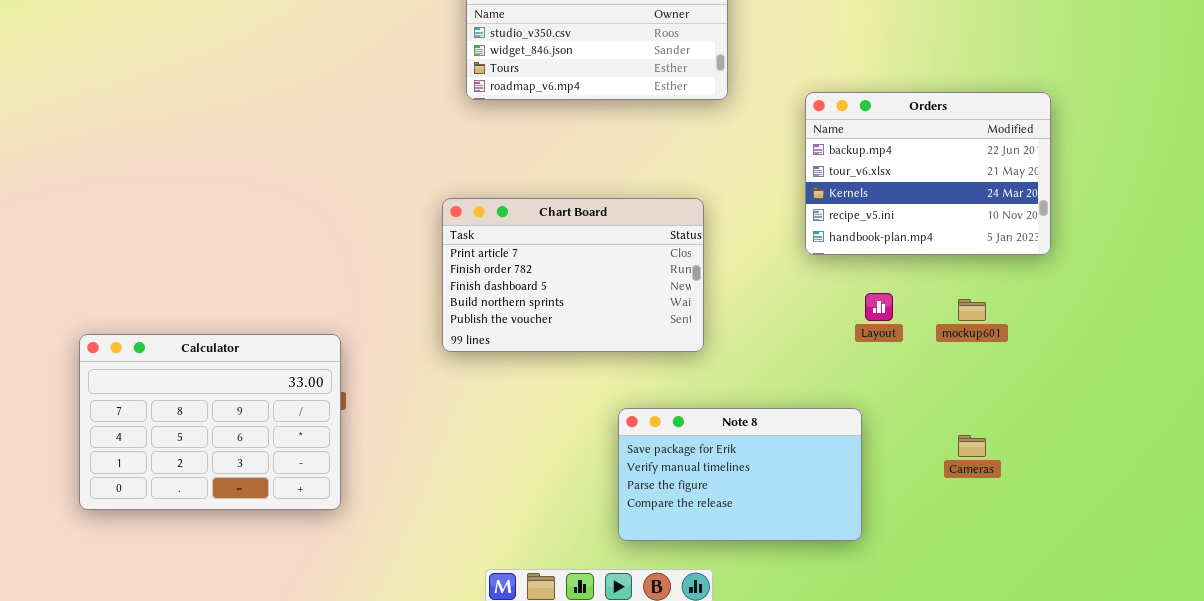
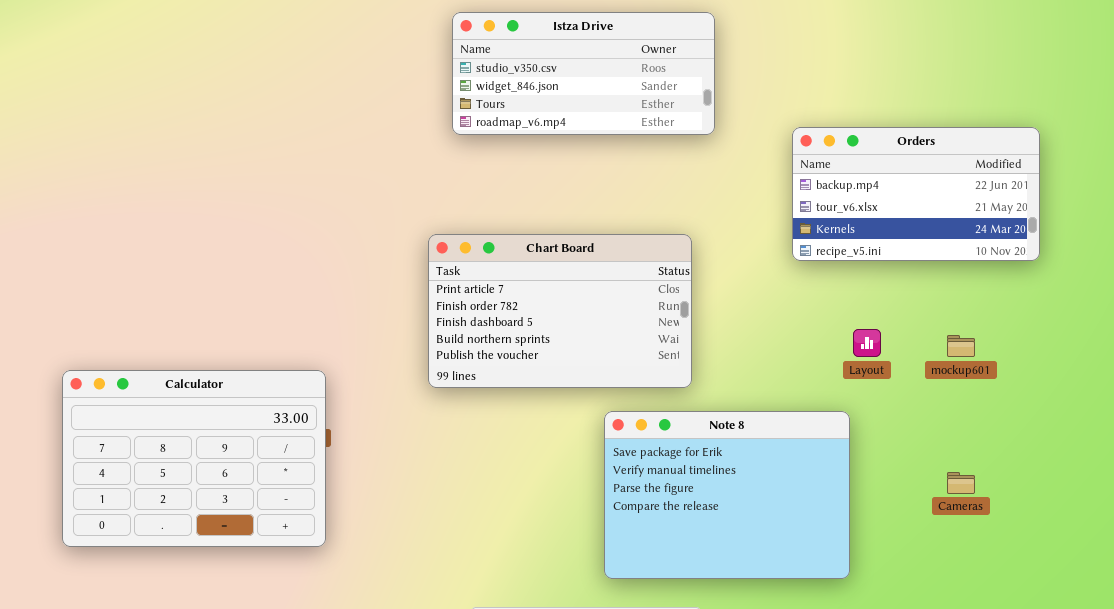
Orders: [805,92,1051,255] -> [792,127,1040,261], resized
Note 8: [618,408,862,541] -> [604,411,850,579], resized

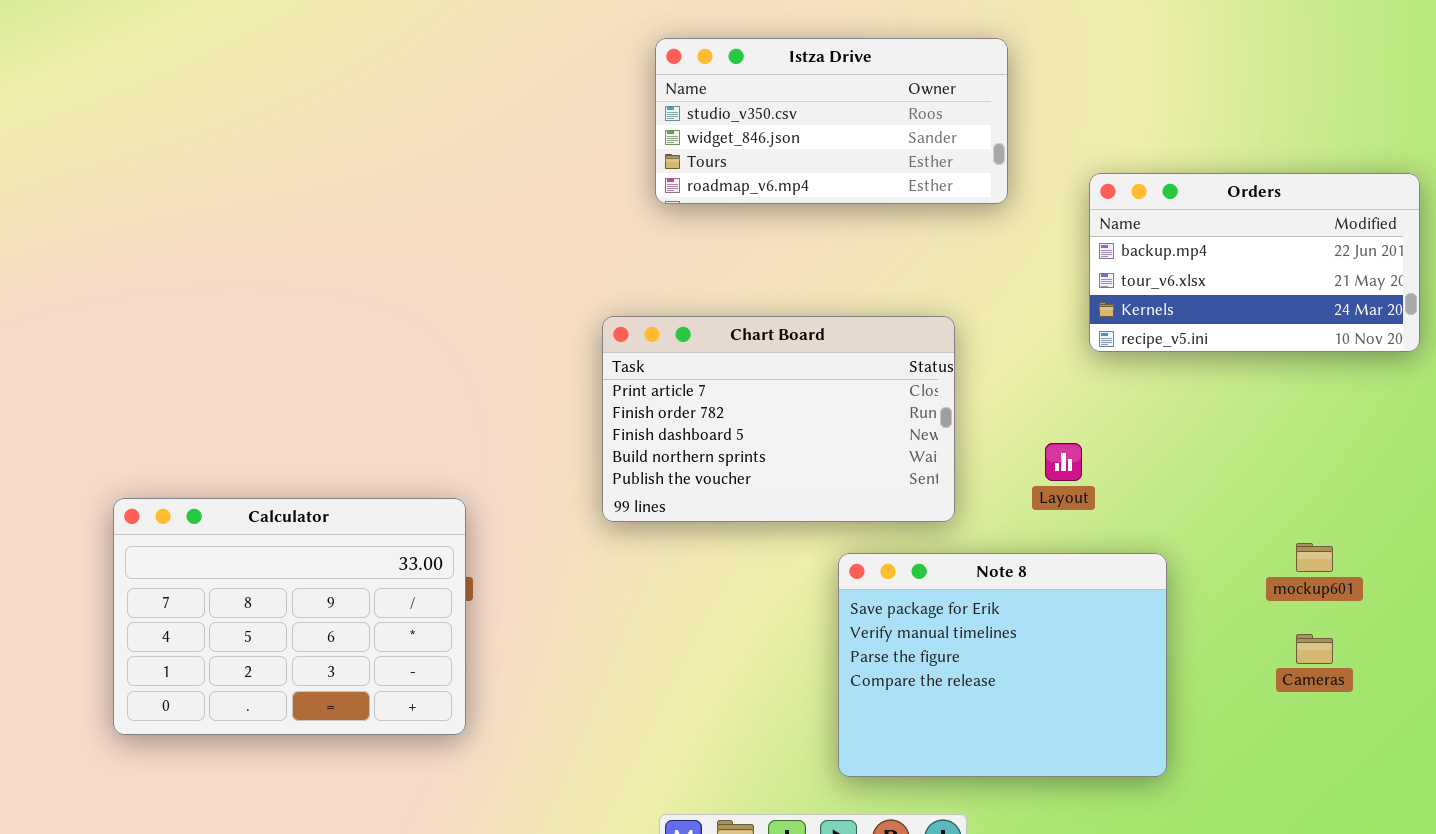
Istza Drive: [452,12,715,135] -> [655,38,1008,204], moved
Layout: [853,329,881,357] -> [1045,443,1082,481], moved
mockup601: [947,335,975,357] -> [1296,543,1333,572], moved

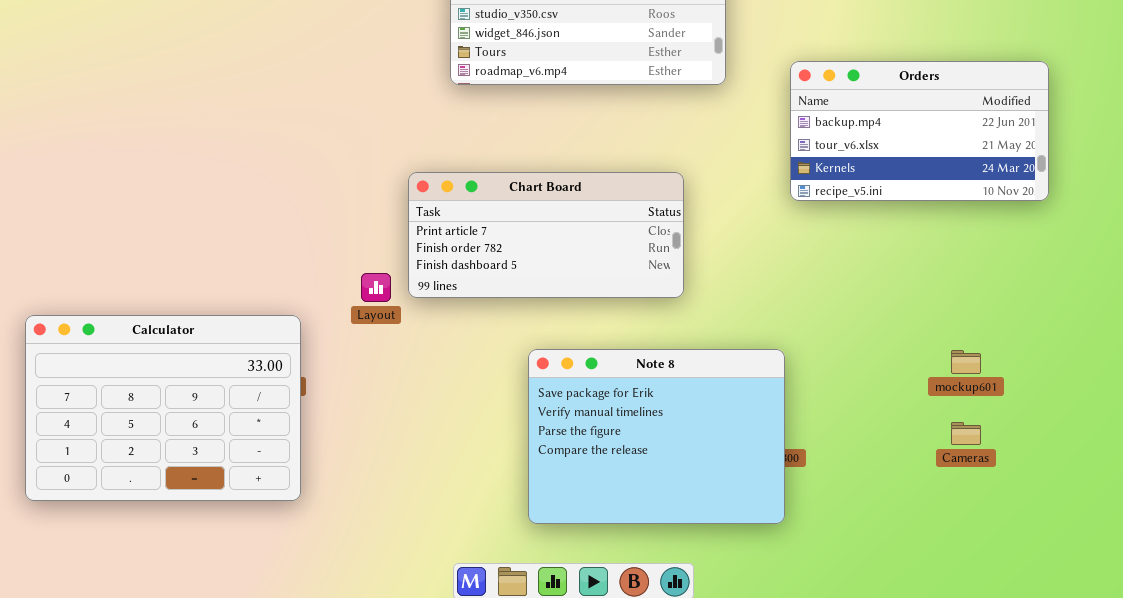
Chart Board: [602,316,955,522] -> [408,172,684,298], resized
Layout: [1045,443,1082,481] -> [361,273,391,302], moved
Note 8: [838,553,1167,777] -> [528,349,785,524], moved

